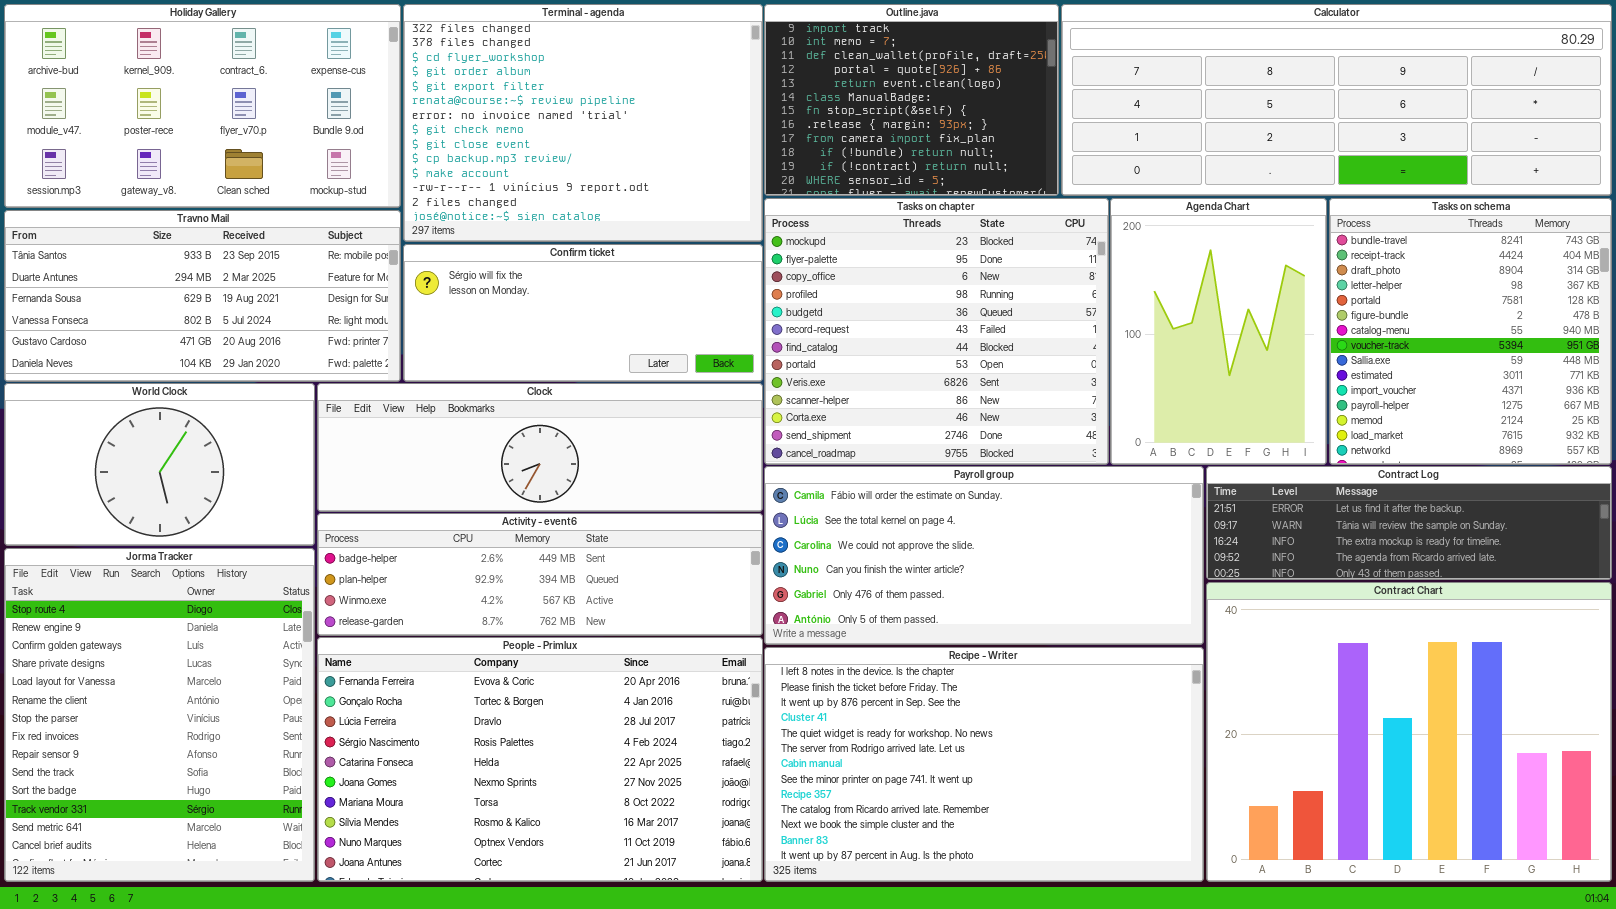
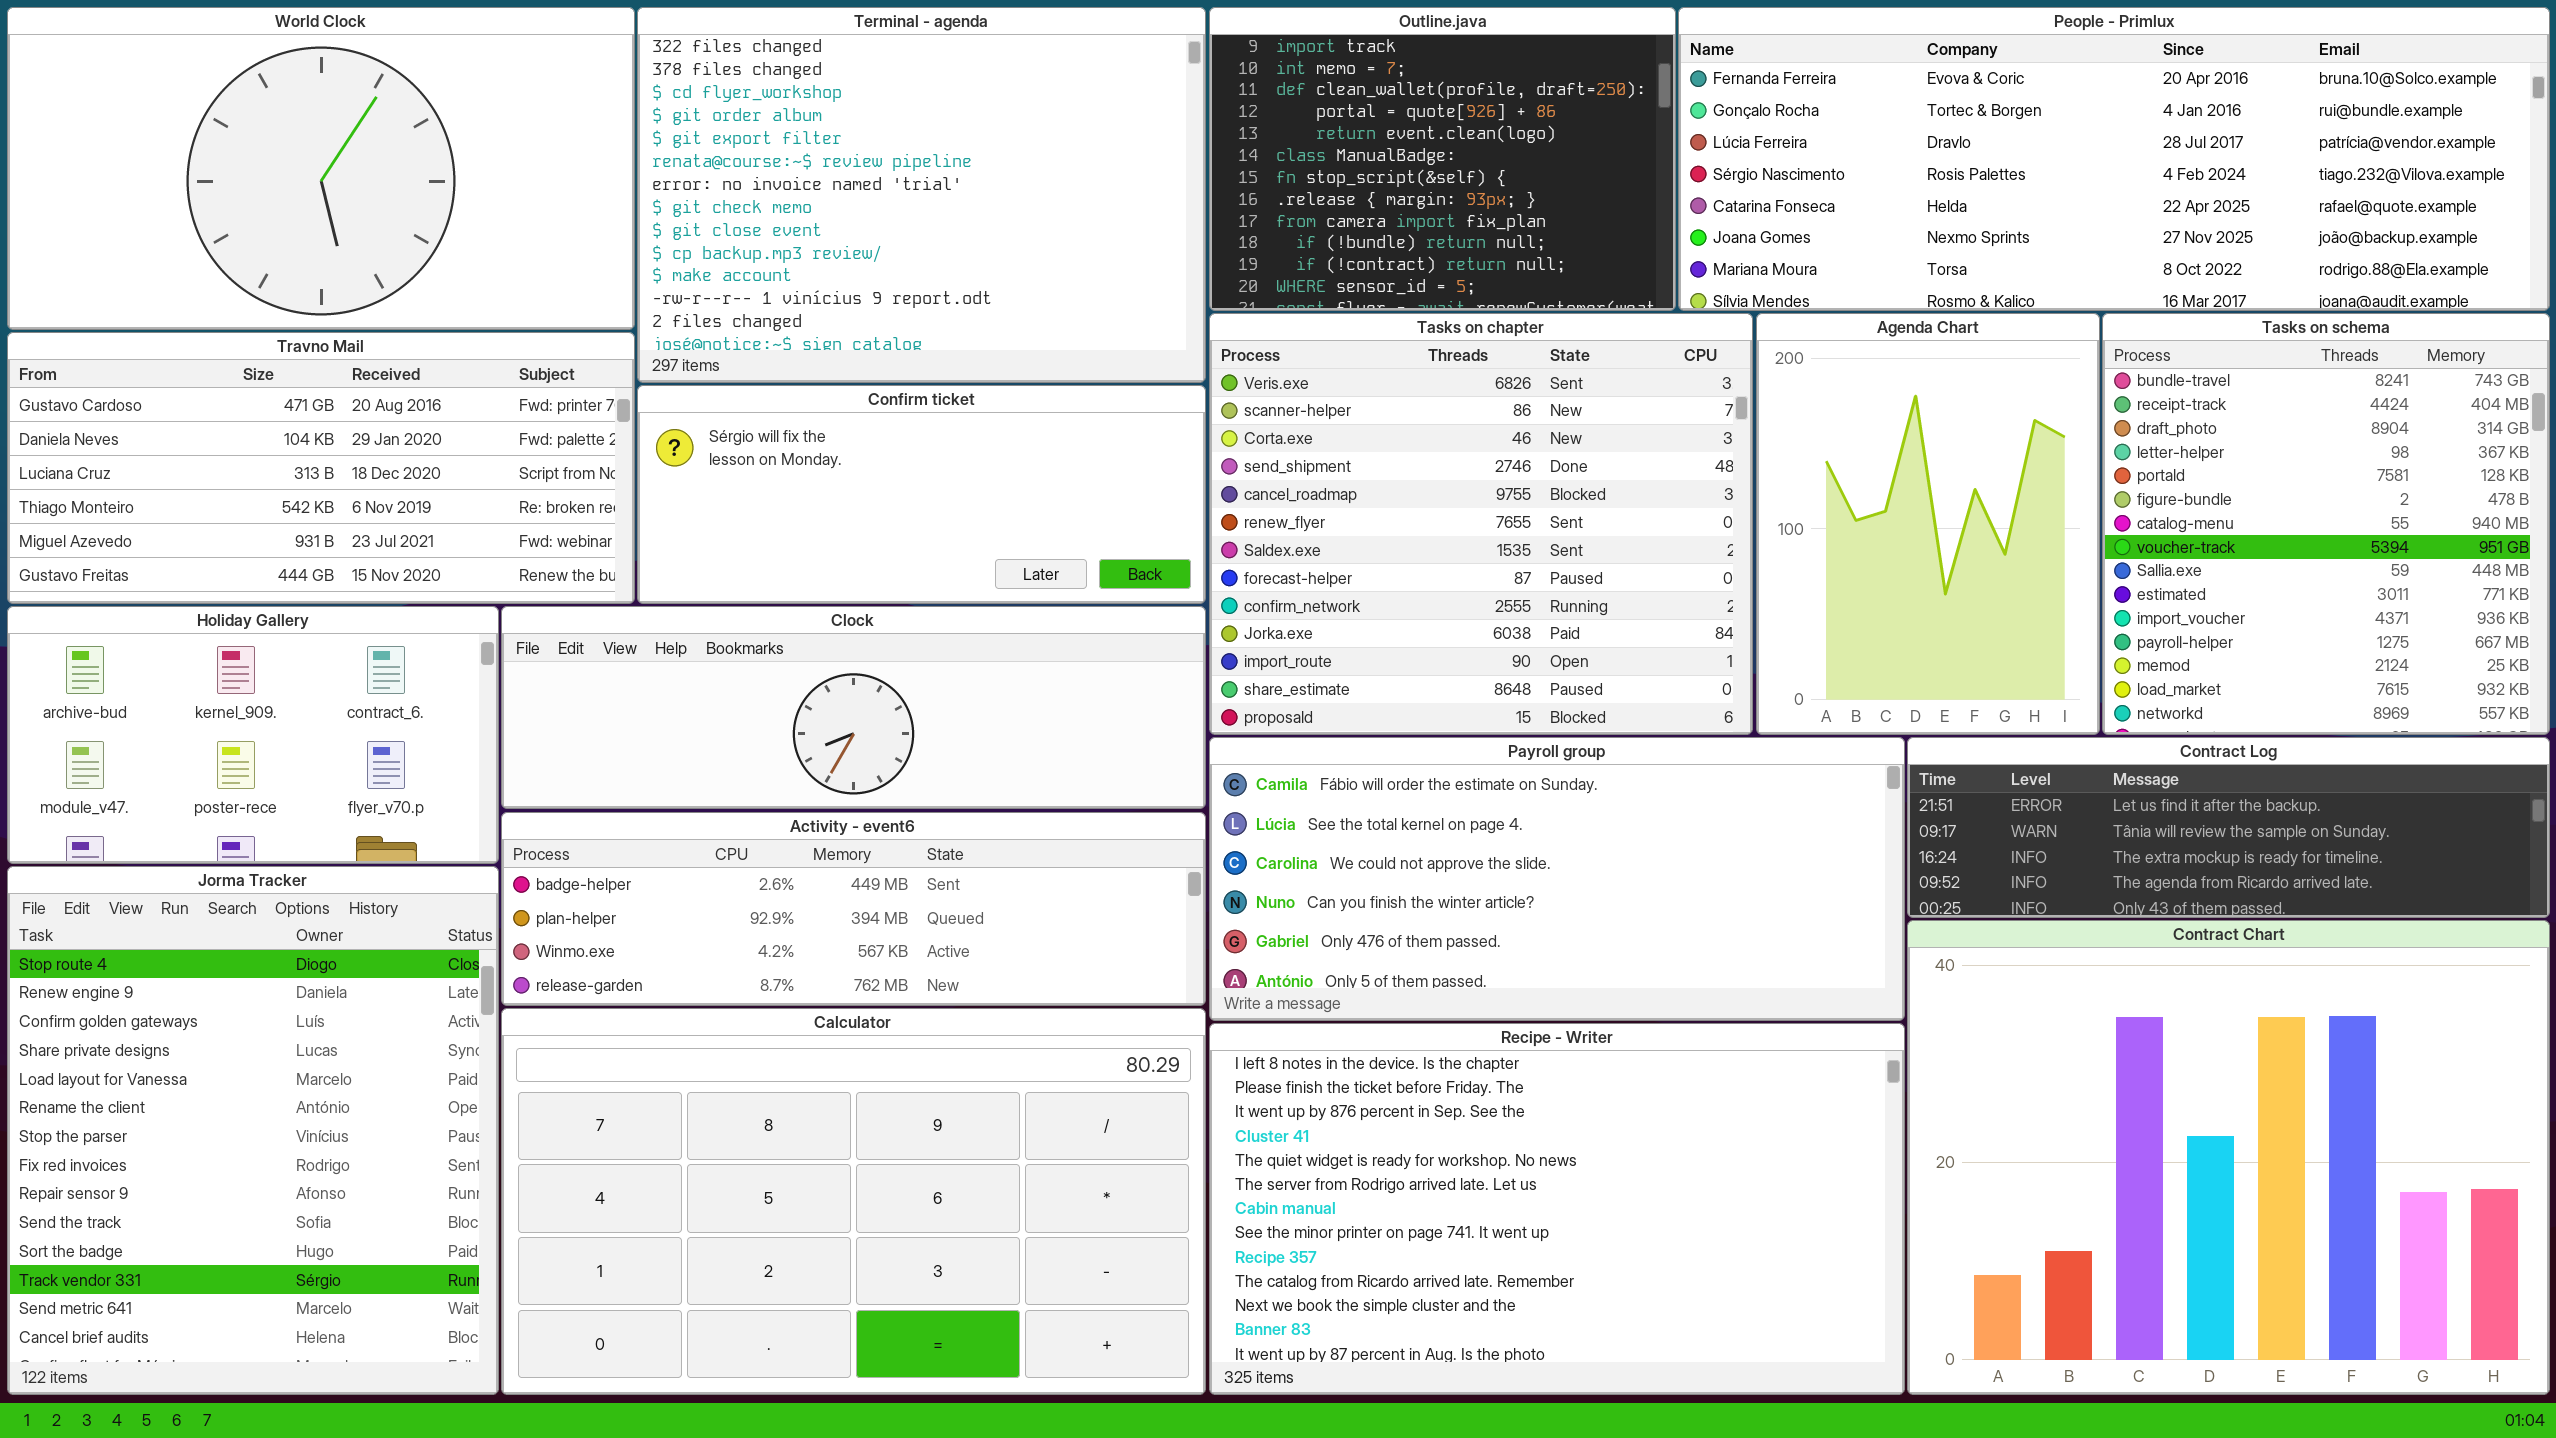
Holiday Gallery: [4,4,401,208] -> [7,606,499,864], moved, resized
Calculator: [1061,4,1612,196] -> [501,1008,1206,1395], moved, resized
Tasks on chapter: [764,198,1109,465] -> [1209,313,1753,735], scrolled down 8 rows
Travno Mail: [4,210,401,382] -> [7,332,635,604], scrolled down 4 rows
World Clock: [4,383,315,546] -> [7,7,635,330], moved, resized
People - Primlux: [317,637,763,882] -> [1678,7,2550,311], moved, resized

